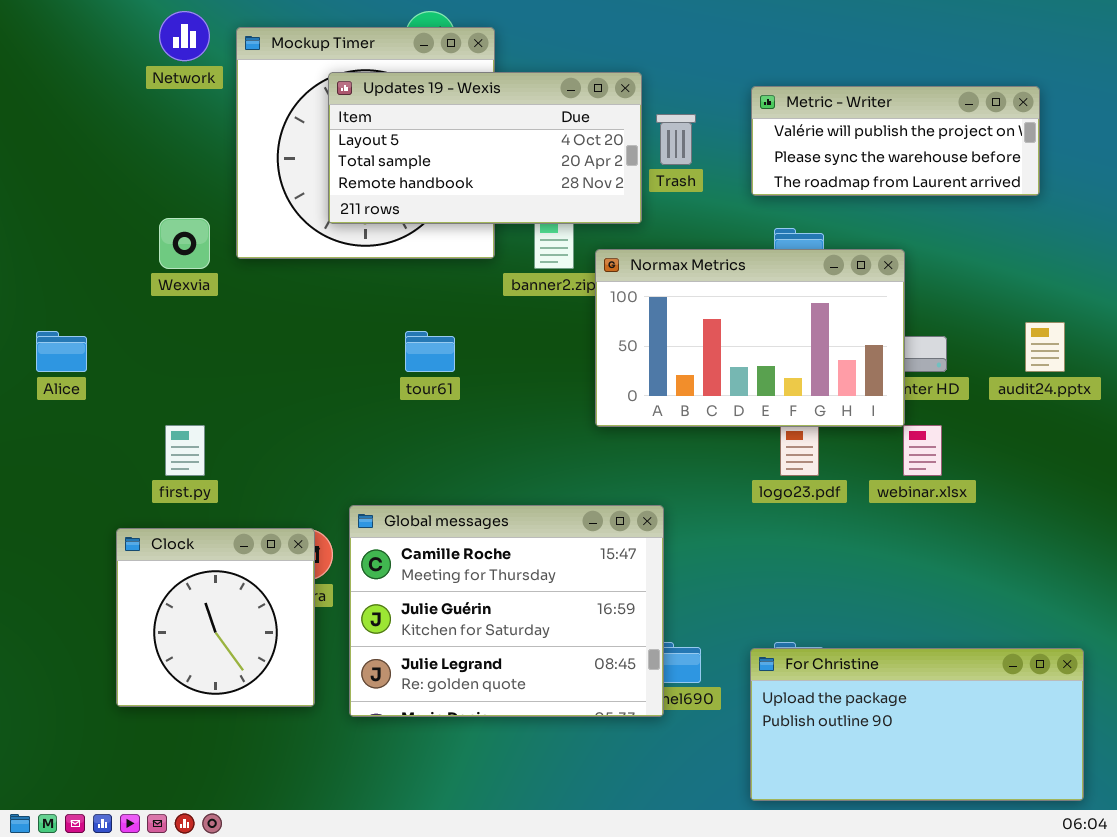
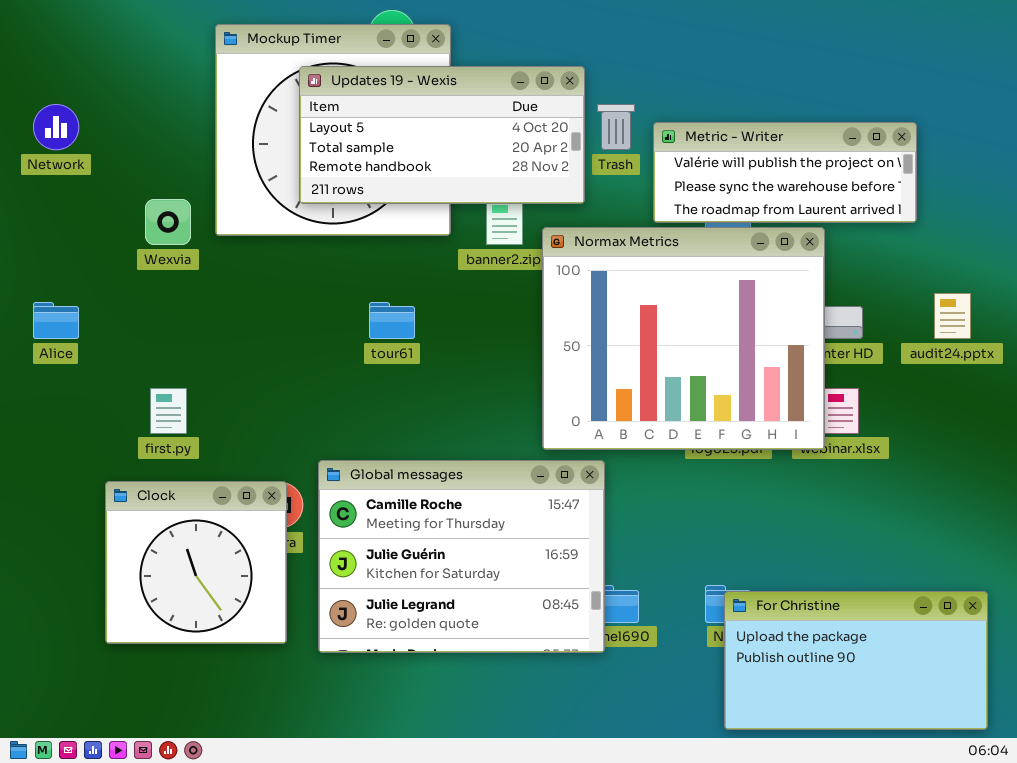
Network: [159,11,210,61] -> [33,104,79,150], moved
Metric - Writer: [751,86,1040,196] -> [653,122,917,223], moved
Normax Metrics: [595,249,905,427] -> [542,227,825,450], resized
For Christine: [750,648,1084,801] -> [724,591,988,730], resized

